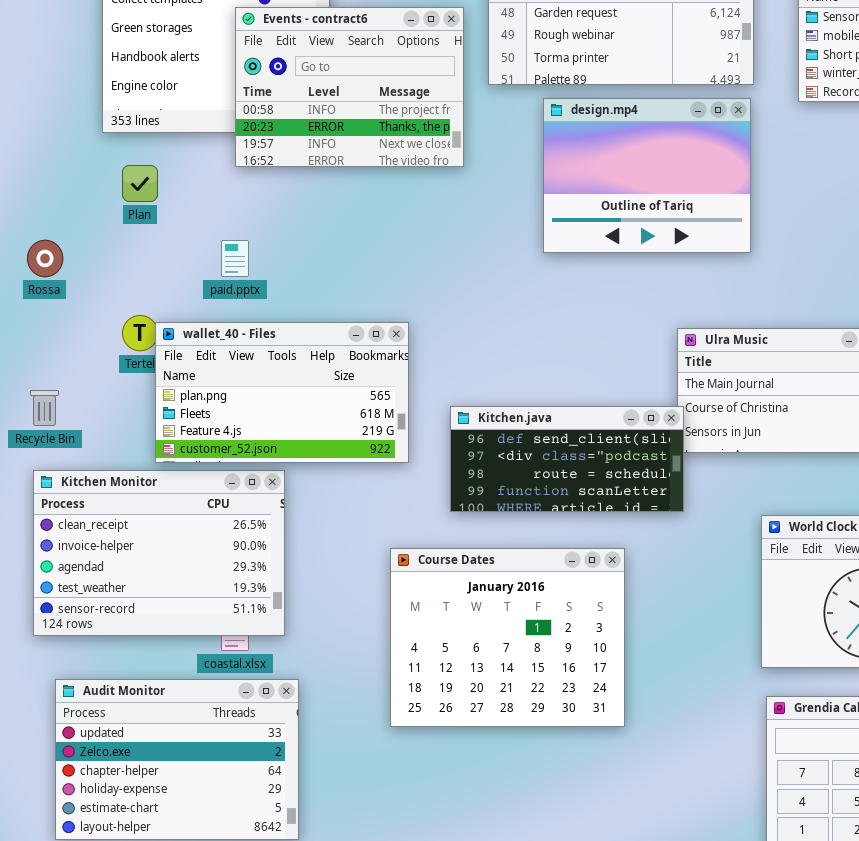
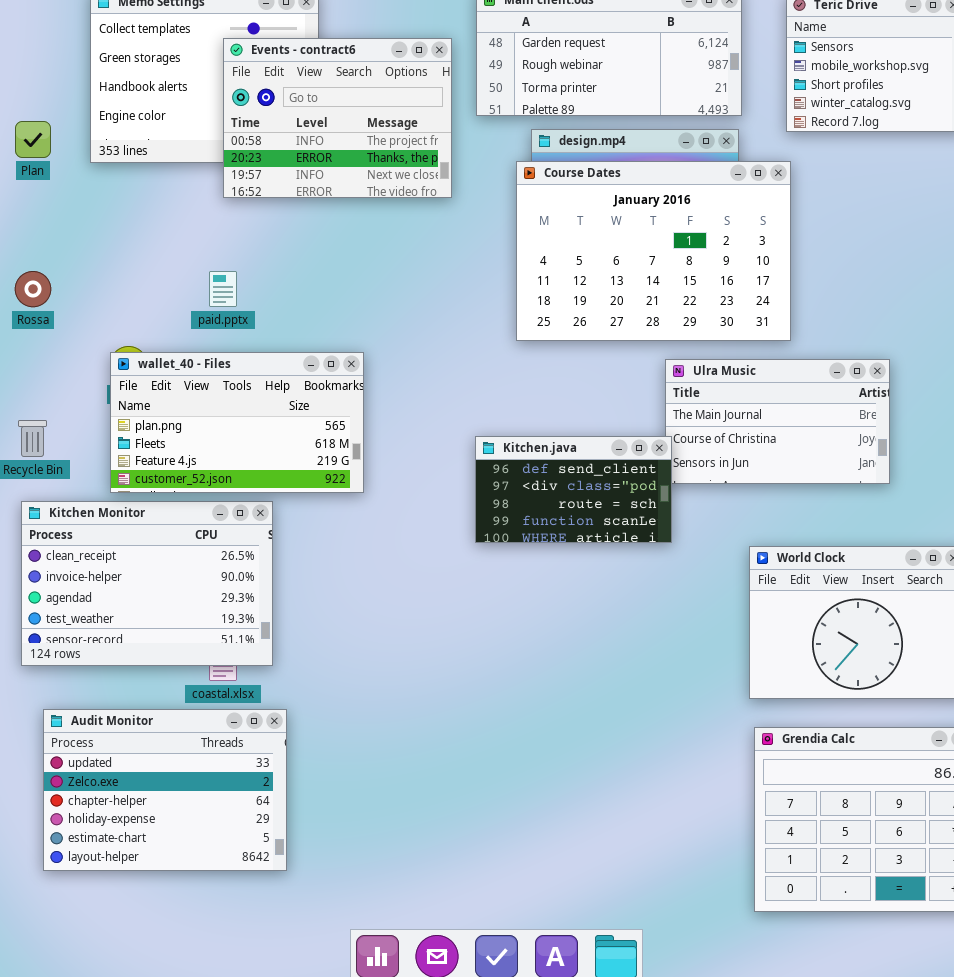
Plan: [122,165,158,202] -> [15,121,51,158], moved
wallet_40 - Files: [155,322,409,463] -> [110,352,364,493], moved
Kitchen.java: [450,406,684,512] -> [475,436,672,543], resized
Course Dates: [390,548,625,727] -> [516,161,791,341], moved, resized

